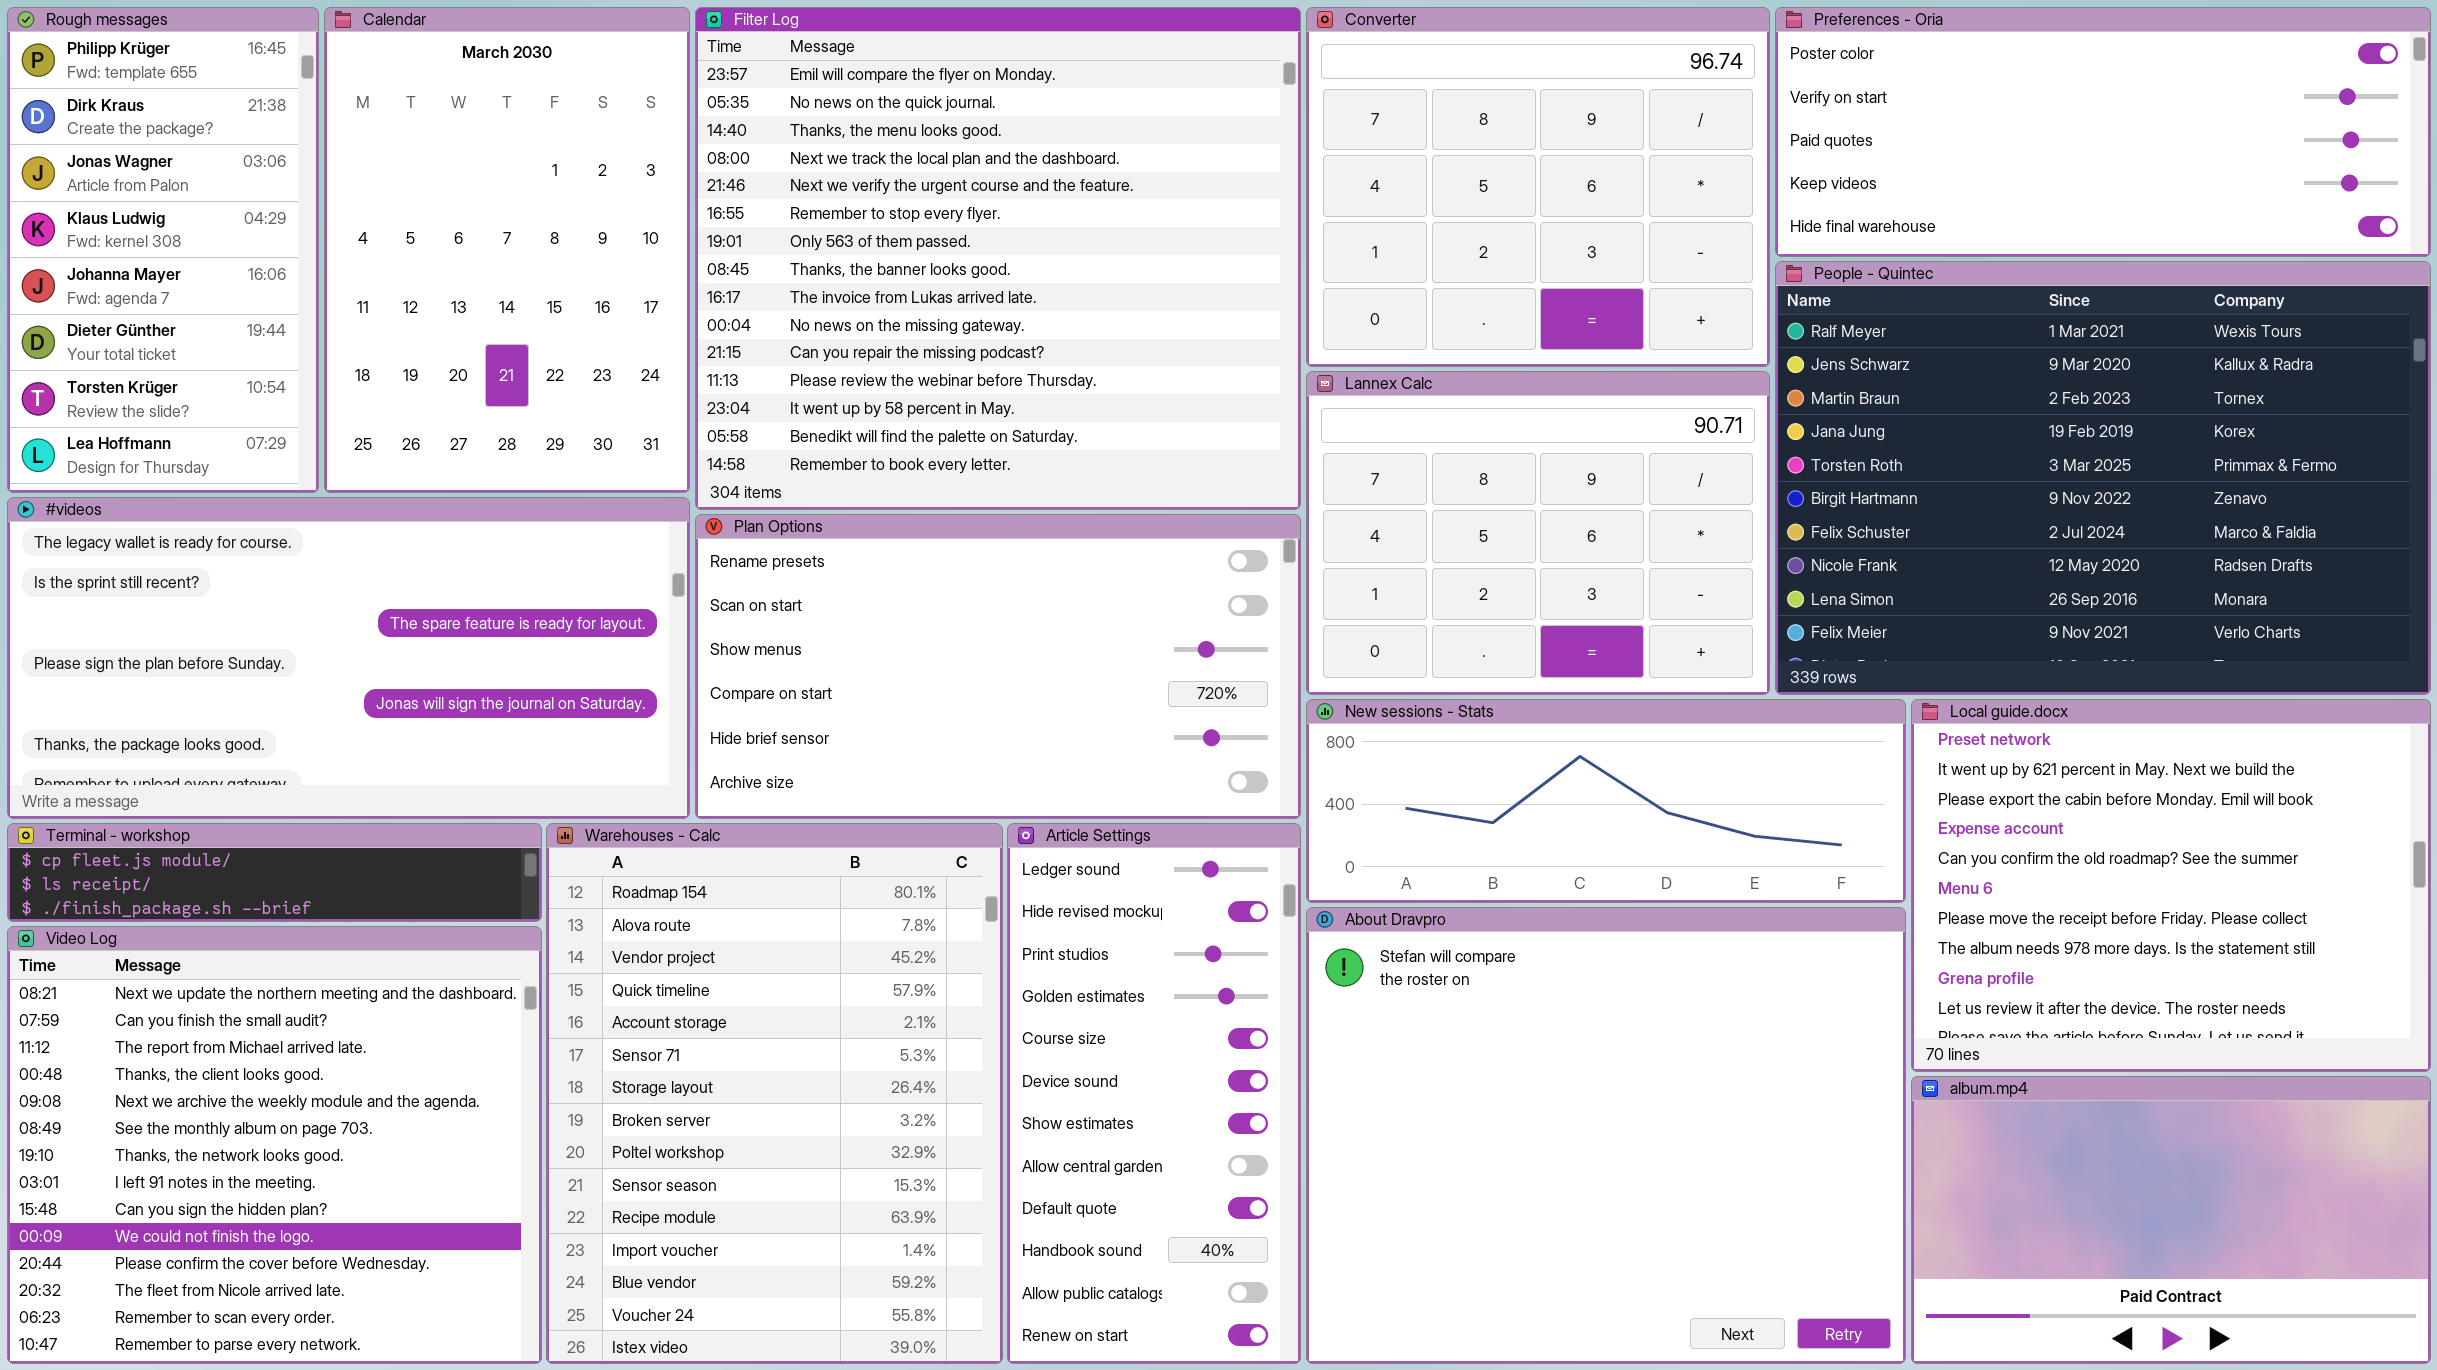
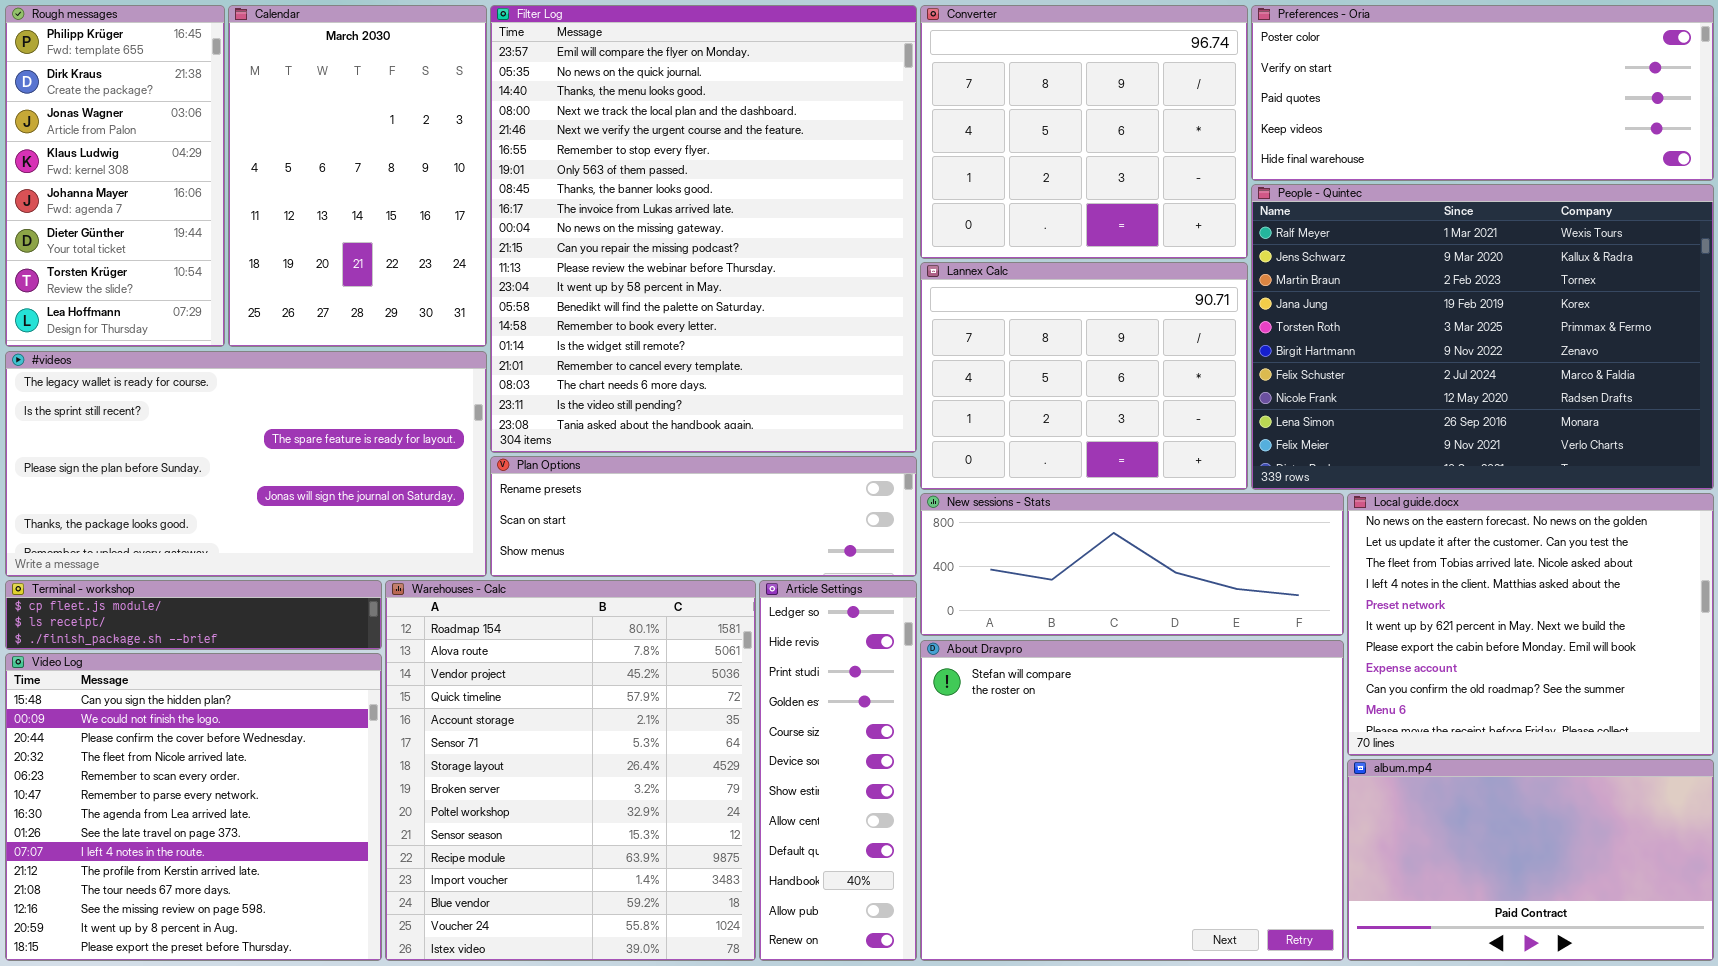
Filter Log: [695,7,1301,510] -> [490,5,917,453], resized
Plan Options: [695,514,1301,819] -> [490,456,917,577], resized
Local guide.docx: [1911,699,2431,1072] -> [1347,493,1714,756], scrolled up 4 rows
Warehouses - Calc: [546,823,1003,1364] -> [385,580,756,961], resized
Article Settings: [1007,823,1301,1364] -> [759,580,917,961], resized
Video Log: [7,926,542,1364] -> [5,653,382,961], scrolled down 8 rows

